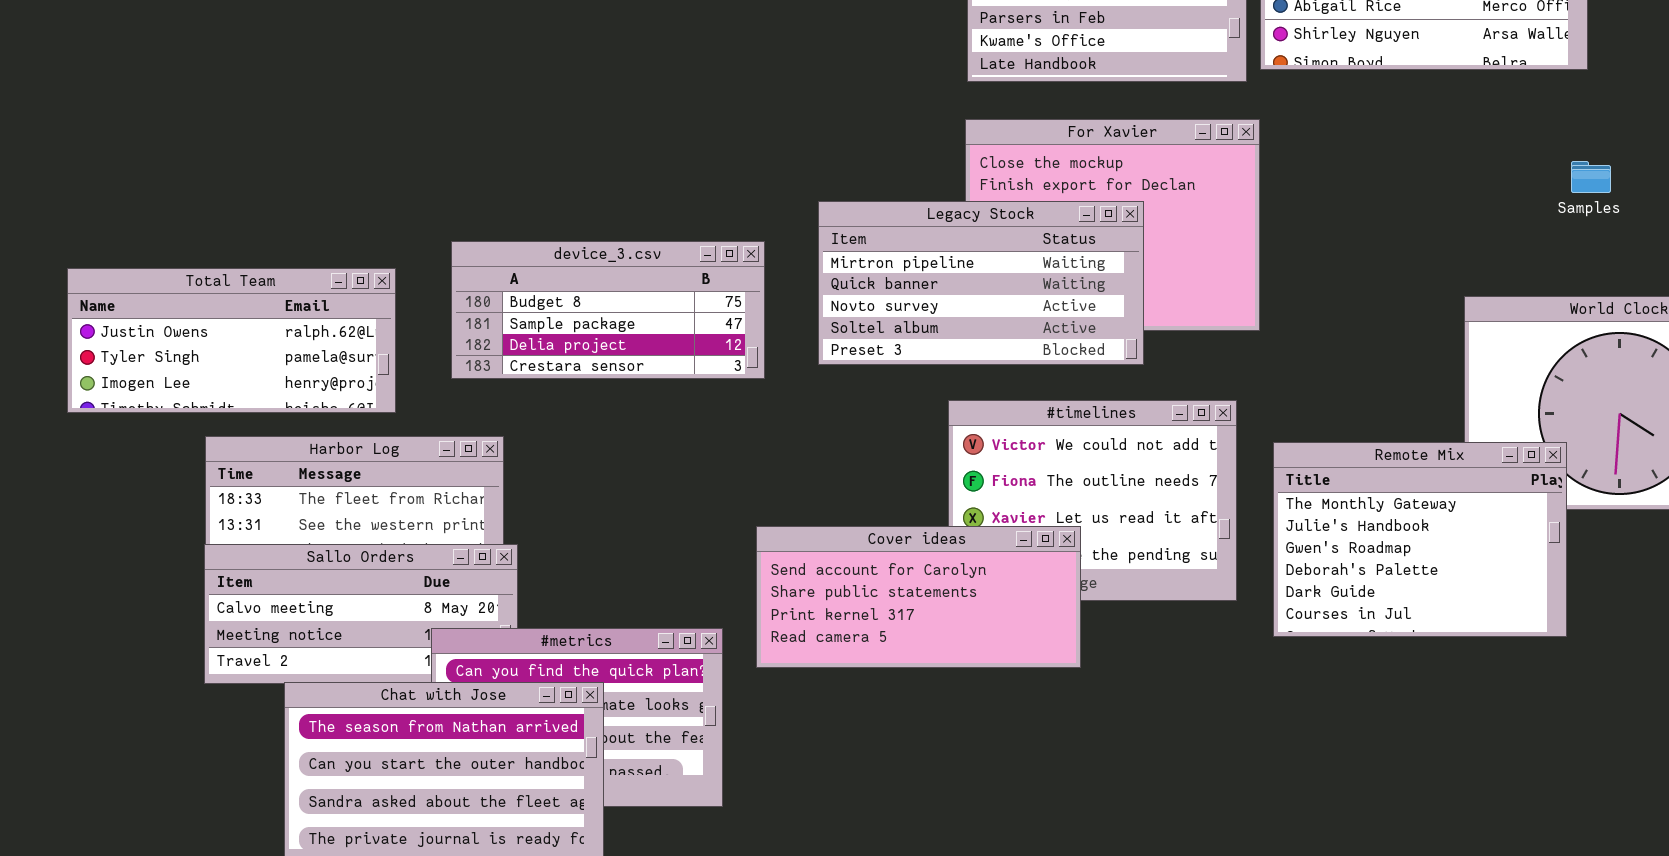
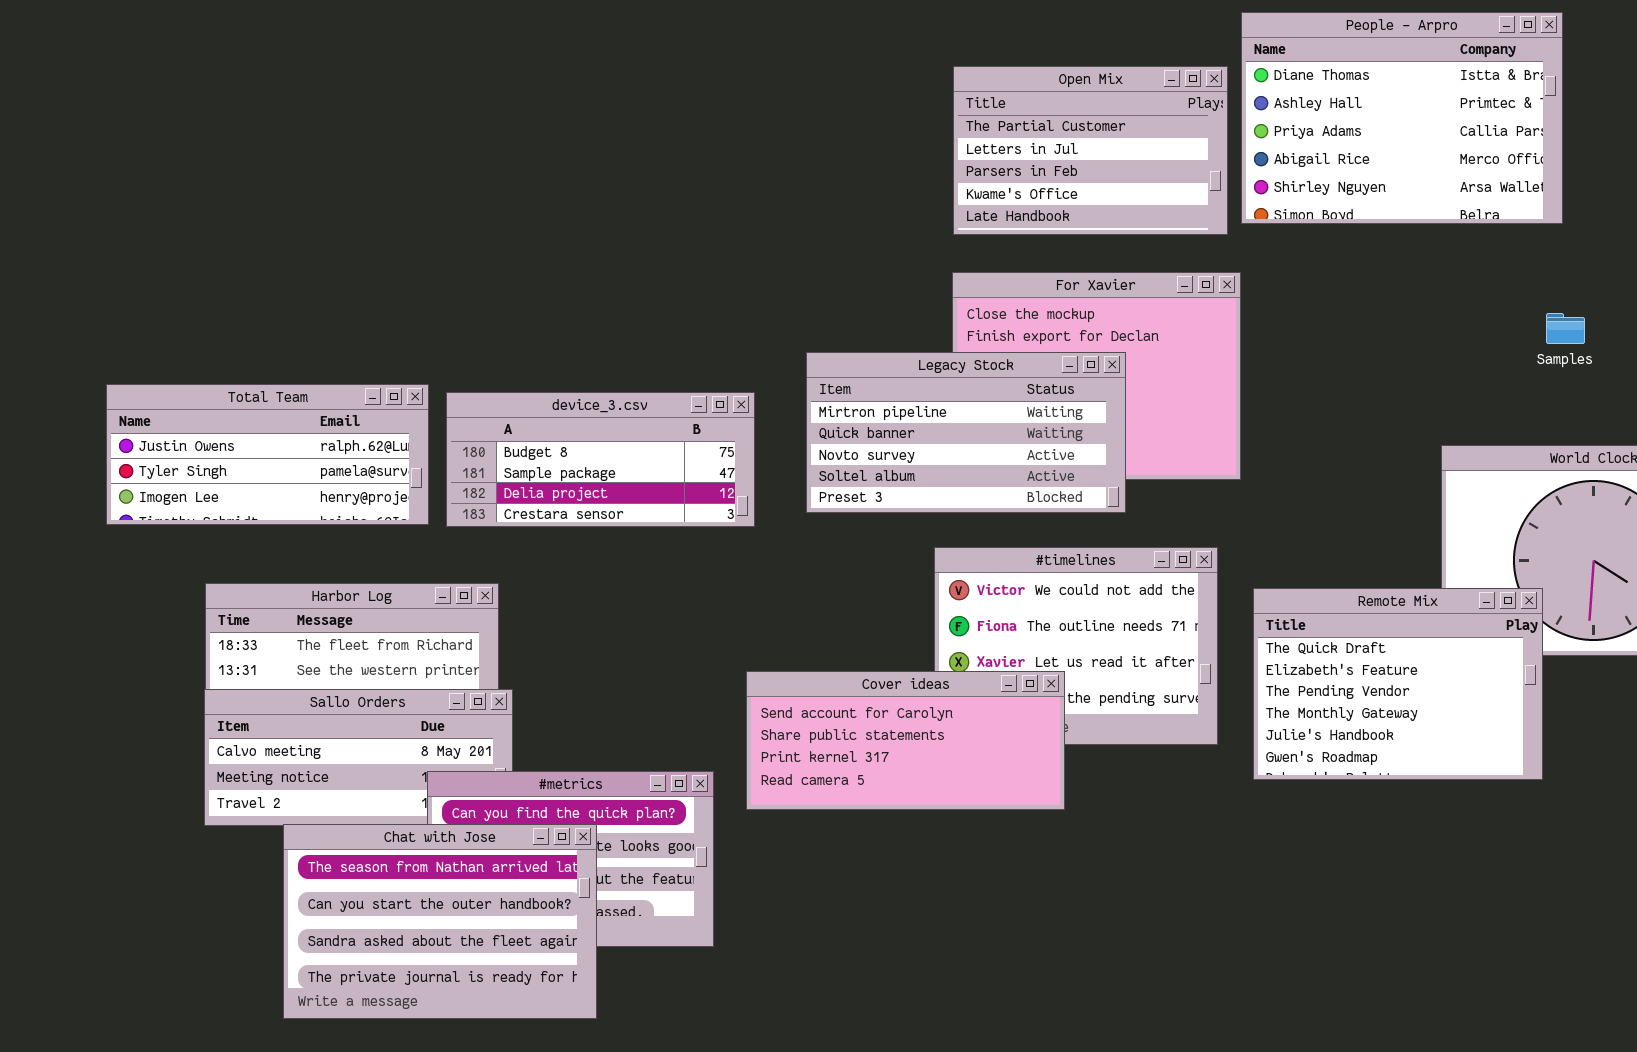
Total Team: [67,268,396,413] -> [106,384,429,525], moved
Remote Mix: [1273,442,1567,637] -> [1253,588,1543,780], scrolled up 3 rows

